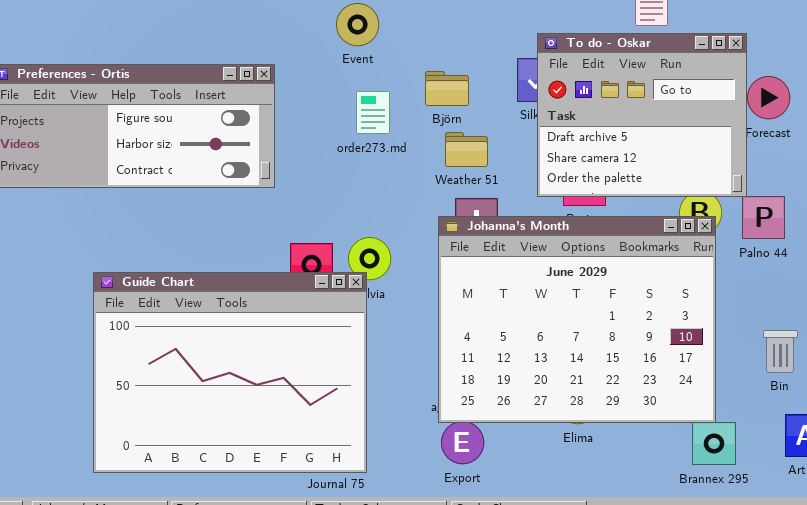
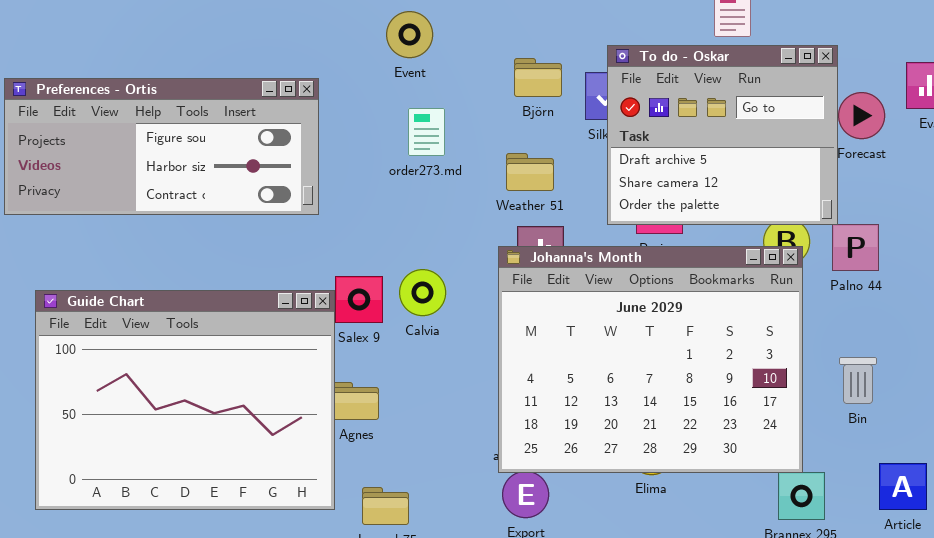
Björn: [425,71,469,106] -> [514,58,562,97], moved
Guide Chart: [93,272,367,473] -> [35,290,335,510], moved
Bin: [763,330,798,373] -> [839,357,877,404], moved

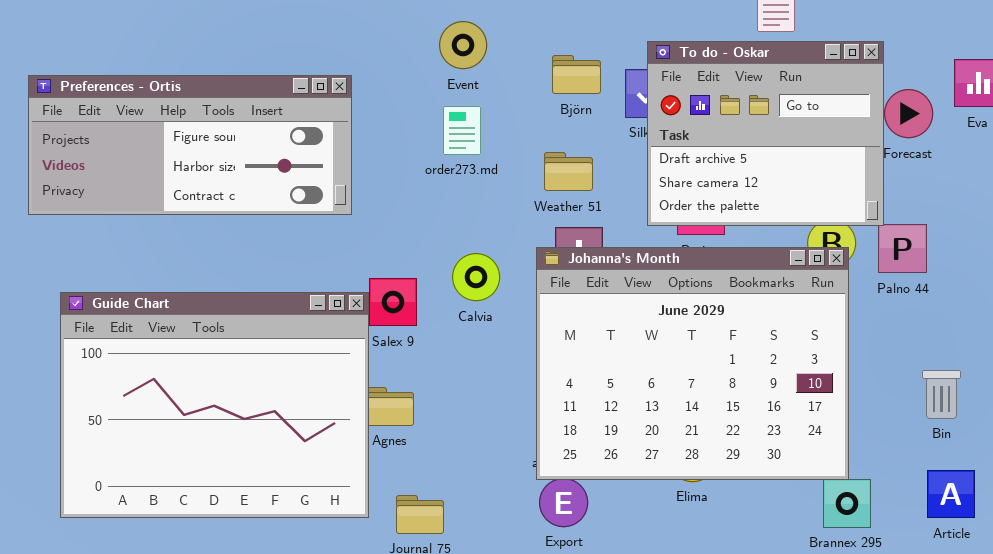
Event: [386,11,433,58] -> [439,21,487,69], moved
Calvia: [399,269,446,316] -> [452,253,500,301], moved
Bin: [839,357,877,404] -> [922,370,961,419], moved

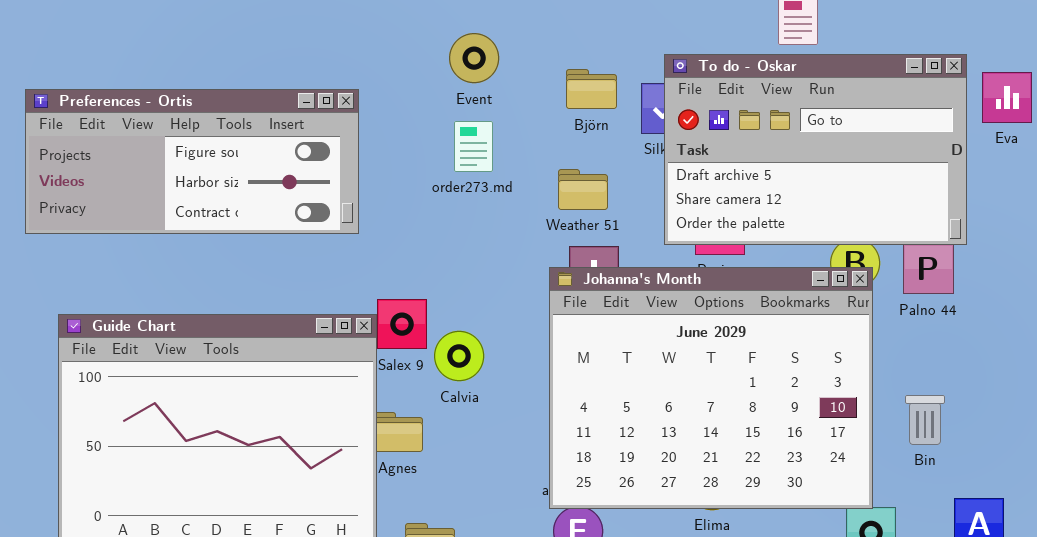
To do - Oskar: [647,41,884,226] -> [664,54,967,245], resized
Calvia: [452,253,500,301] -> [434,331,484,381], moved
Bin: [922,370,961,419] -> [905,395,945,445], moved

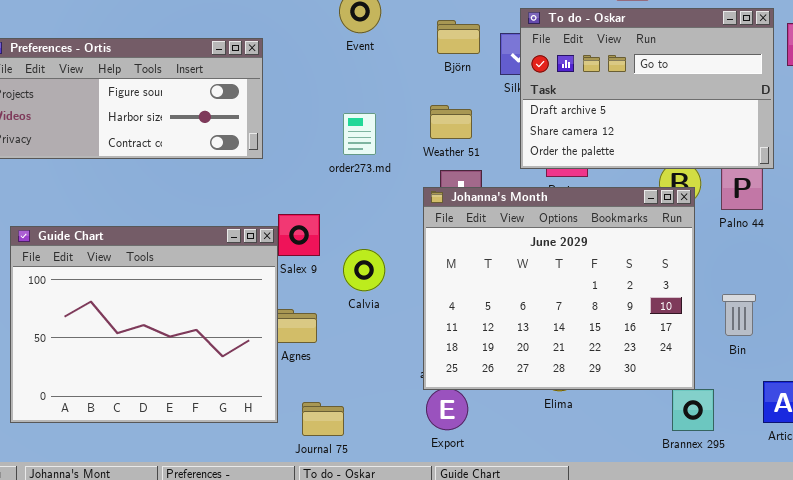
order273.md: [454,121,493,172] -> [343,113,376,155], moved
Calvia: [434,331,484,381] -> [343,249,385,291], moved

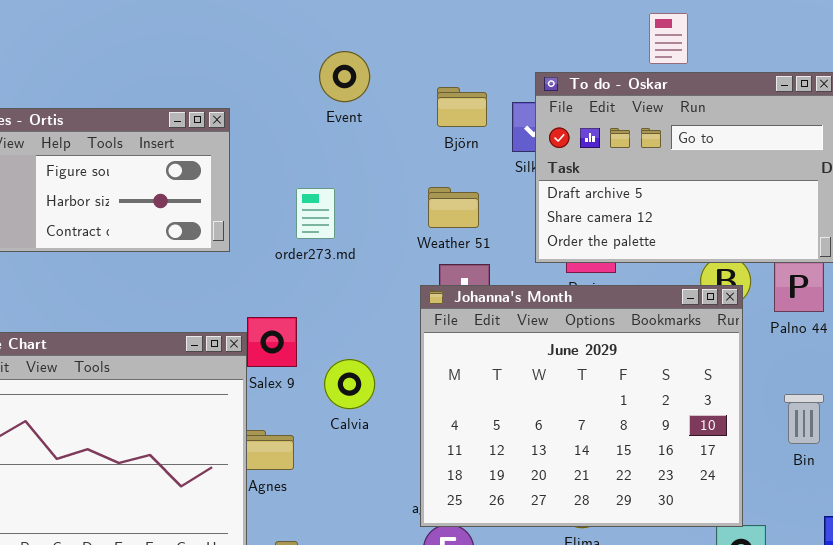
order273.md: [343,113,376,155] -> [296,188,335,239], moved
Bin: [722,294,756,336] -> [784,394,824,444], moved

